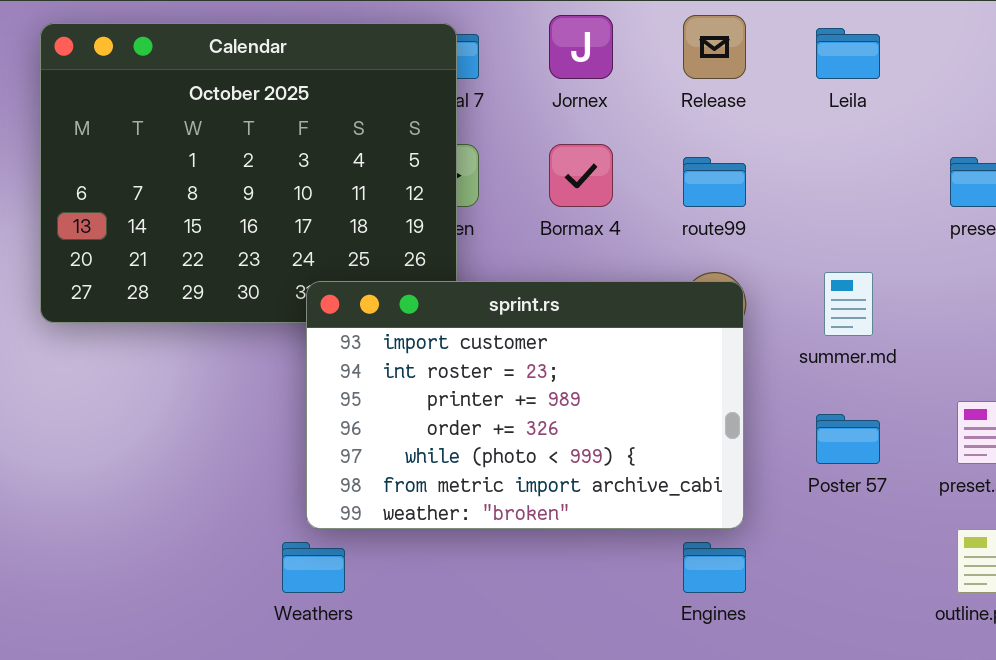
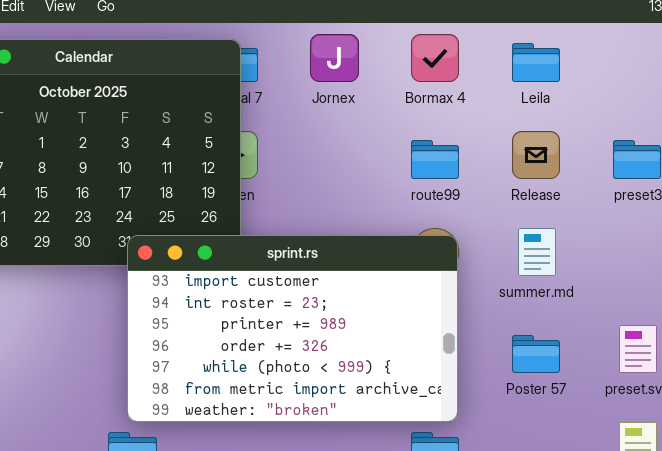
Release: [683,15,746,79] -> [512,131,560,179], moved
Bormax 4: [549,144,613,207] -> [411,34,459,82], moved

